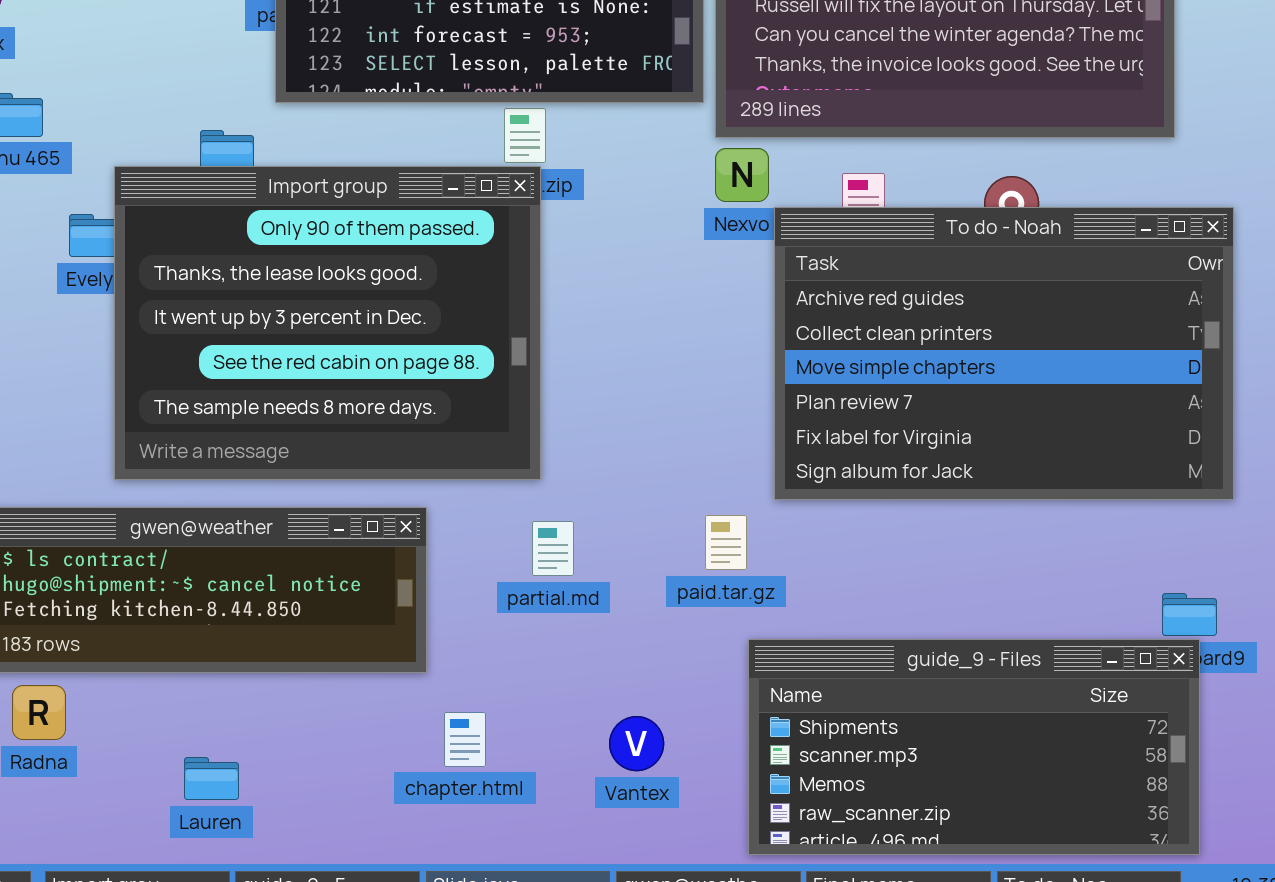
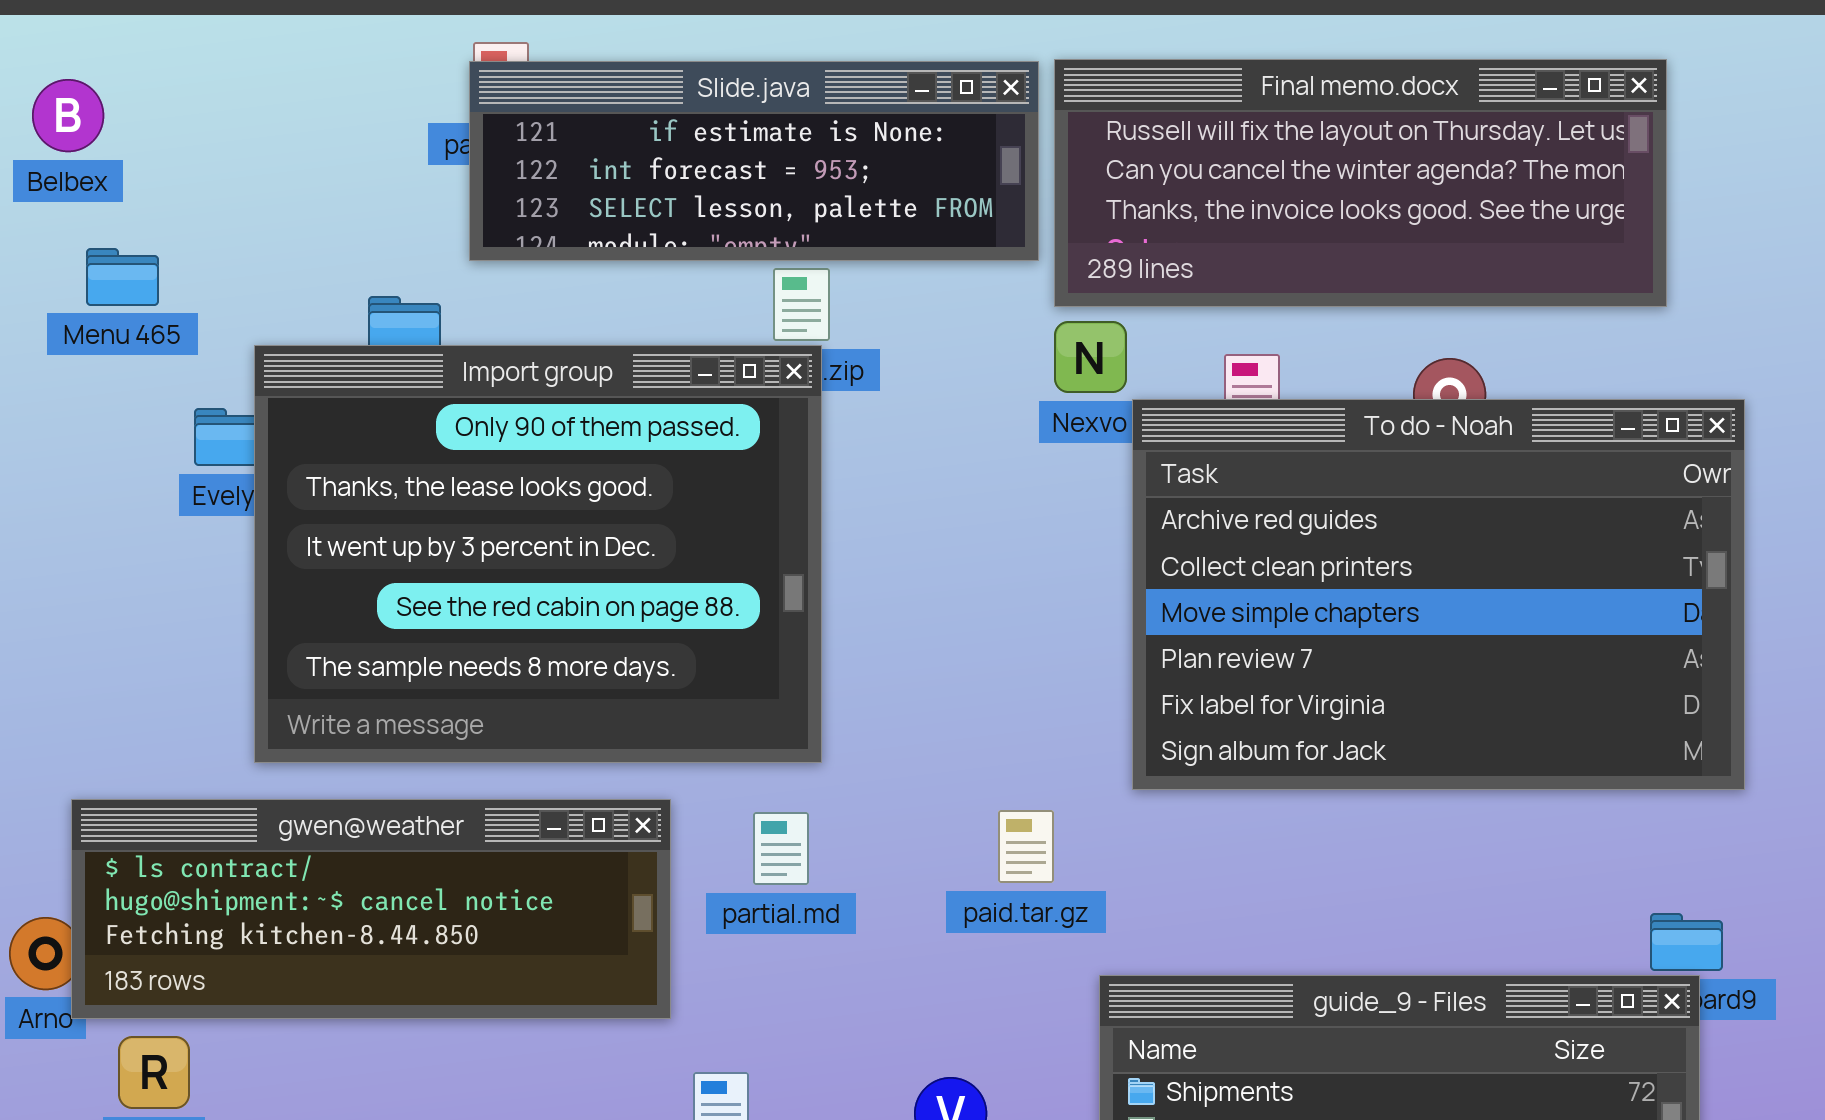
paid.tar.gz: [705,515,747,570] -> [998,810,1054,883], moved
partial.md: [532,521,574,576] -> [753,812,809,885], moved

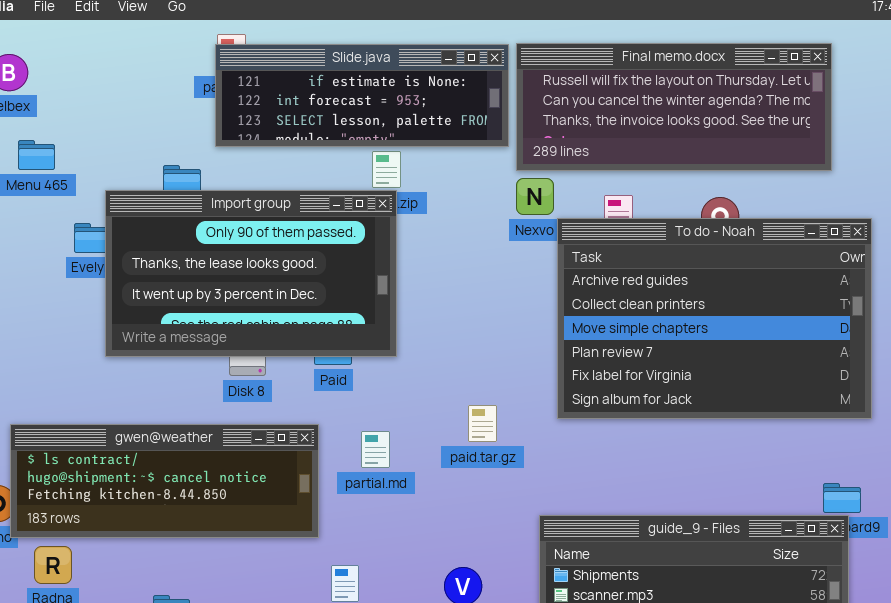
Import group: [254,345,822,763] -> [105,190,397,357], resized
paid.tar.gz: [998,810,1054,883] -> [468,405,497,442], moved

